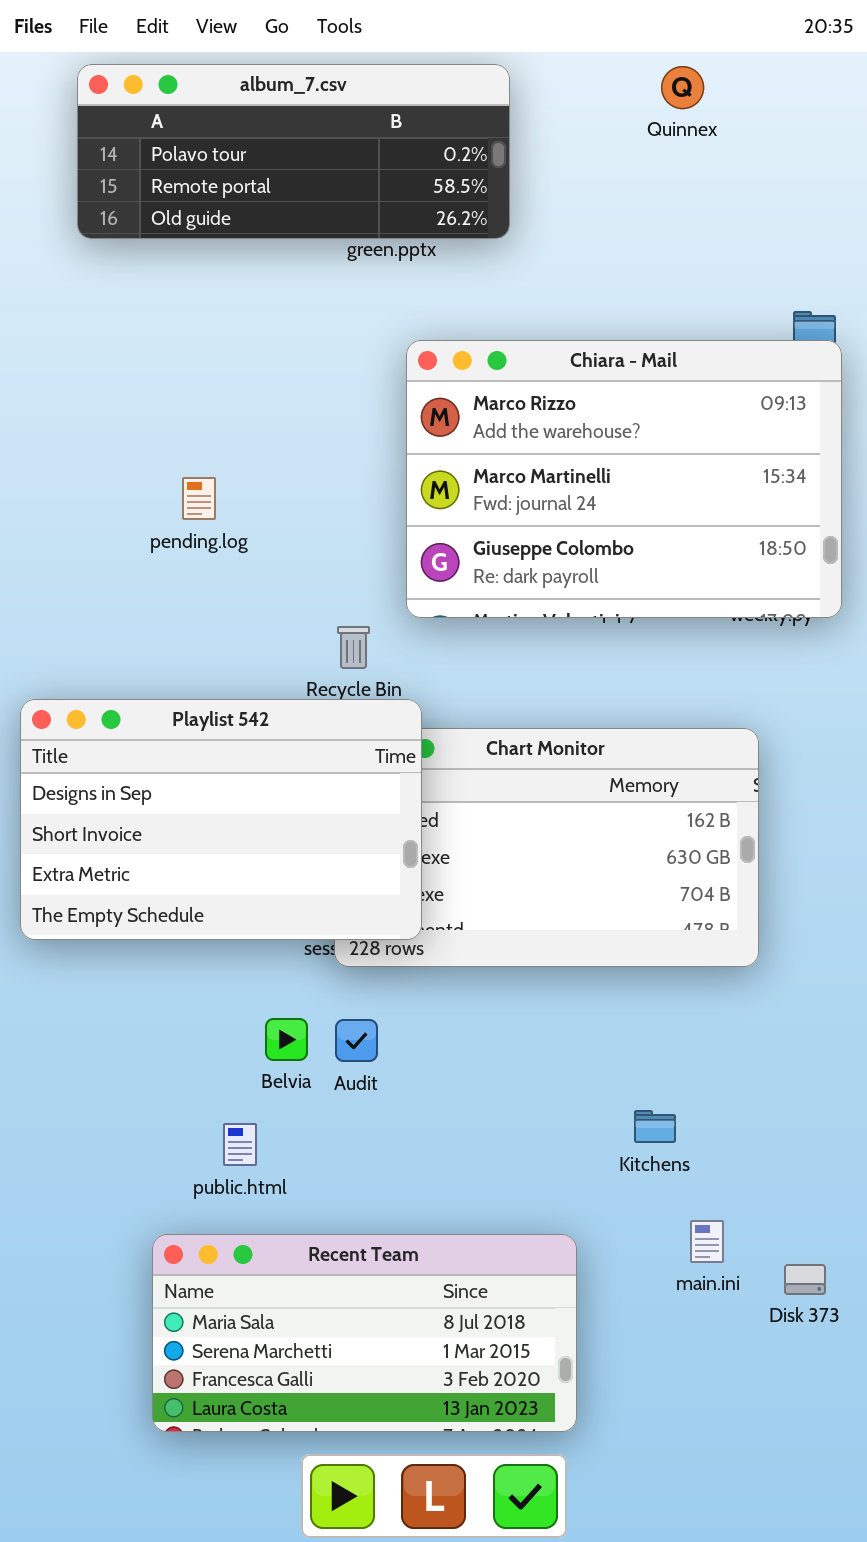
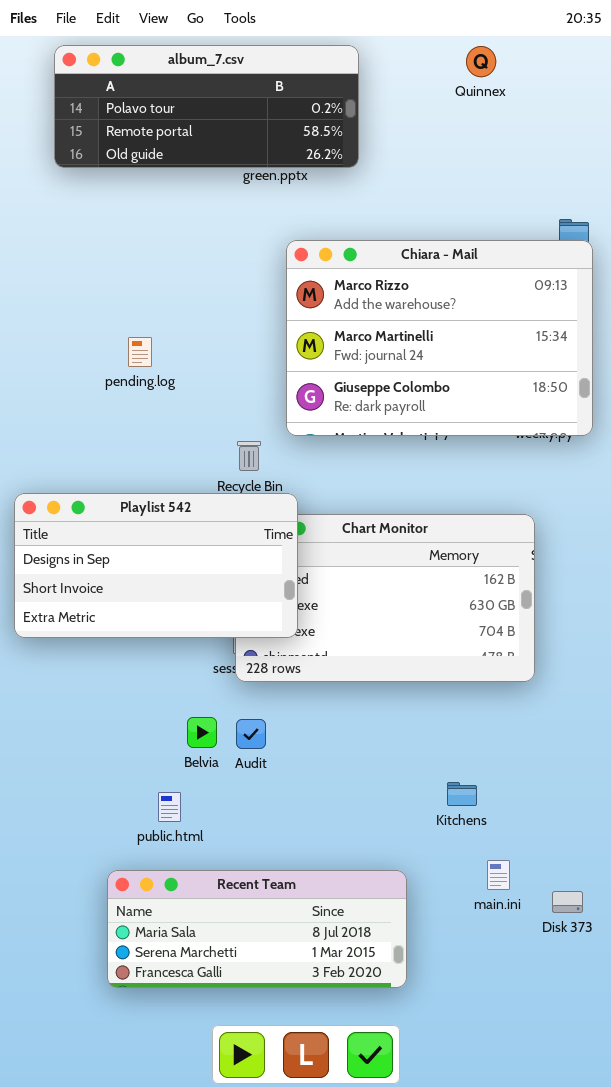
Playlist 542: [20,699,422,940] -> [14,493,298,638], resized
Recent Team: [152,1234,577,1432] -> [107,870,407,988], resized

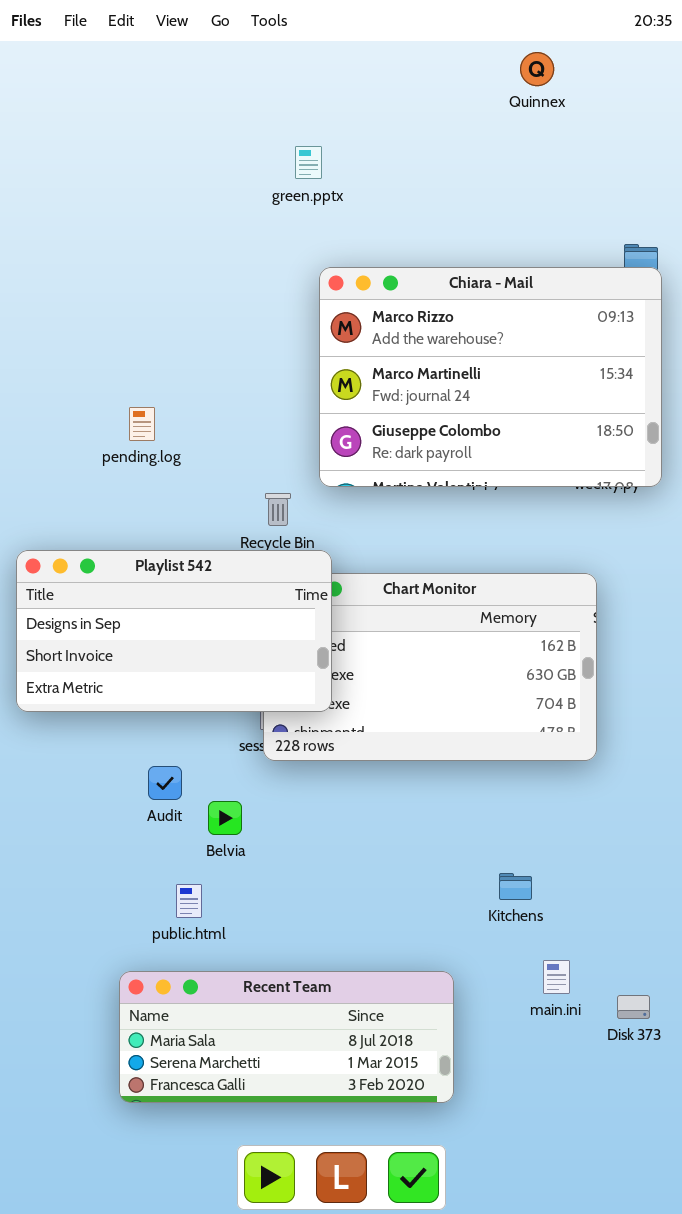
album_7.csv: [54,45,359,168] -> none, closed
pending.log: [128,337,152,367] -> [129,407,155,441], moved
Audit: [236,719,266,749] -> [148,766,182,800], moved

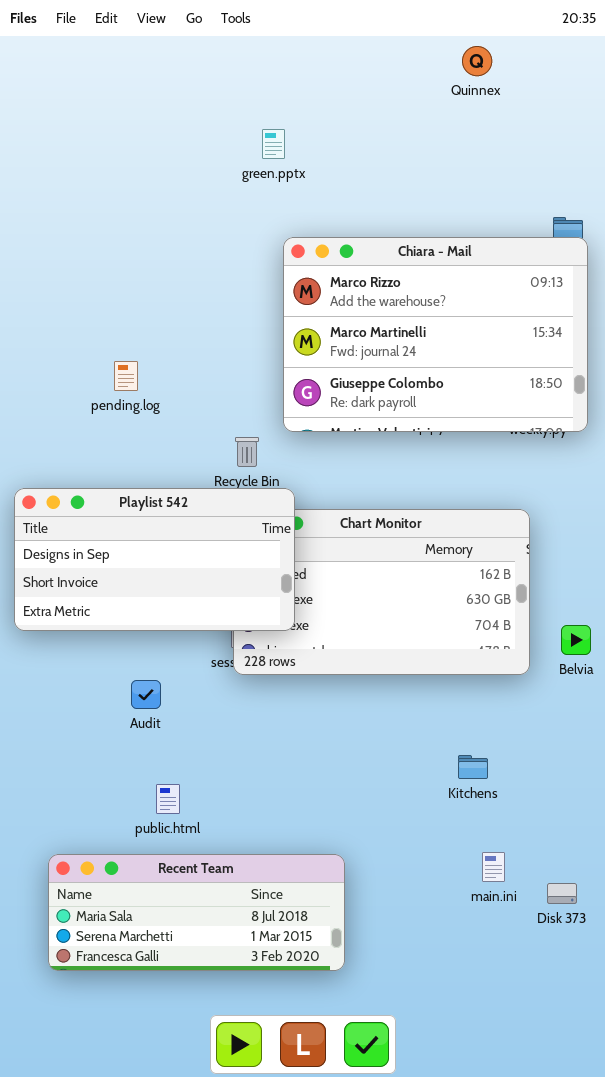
Belvia: [208,801,242,835] -> [561,625,591,655], moved
Kitchens: [499,873,532,900] -> [458,755,488,779], moved
Recent Team: [119,971,454,1103] -> [48,854,345,971], moved

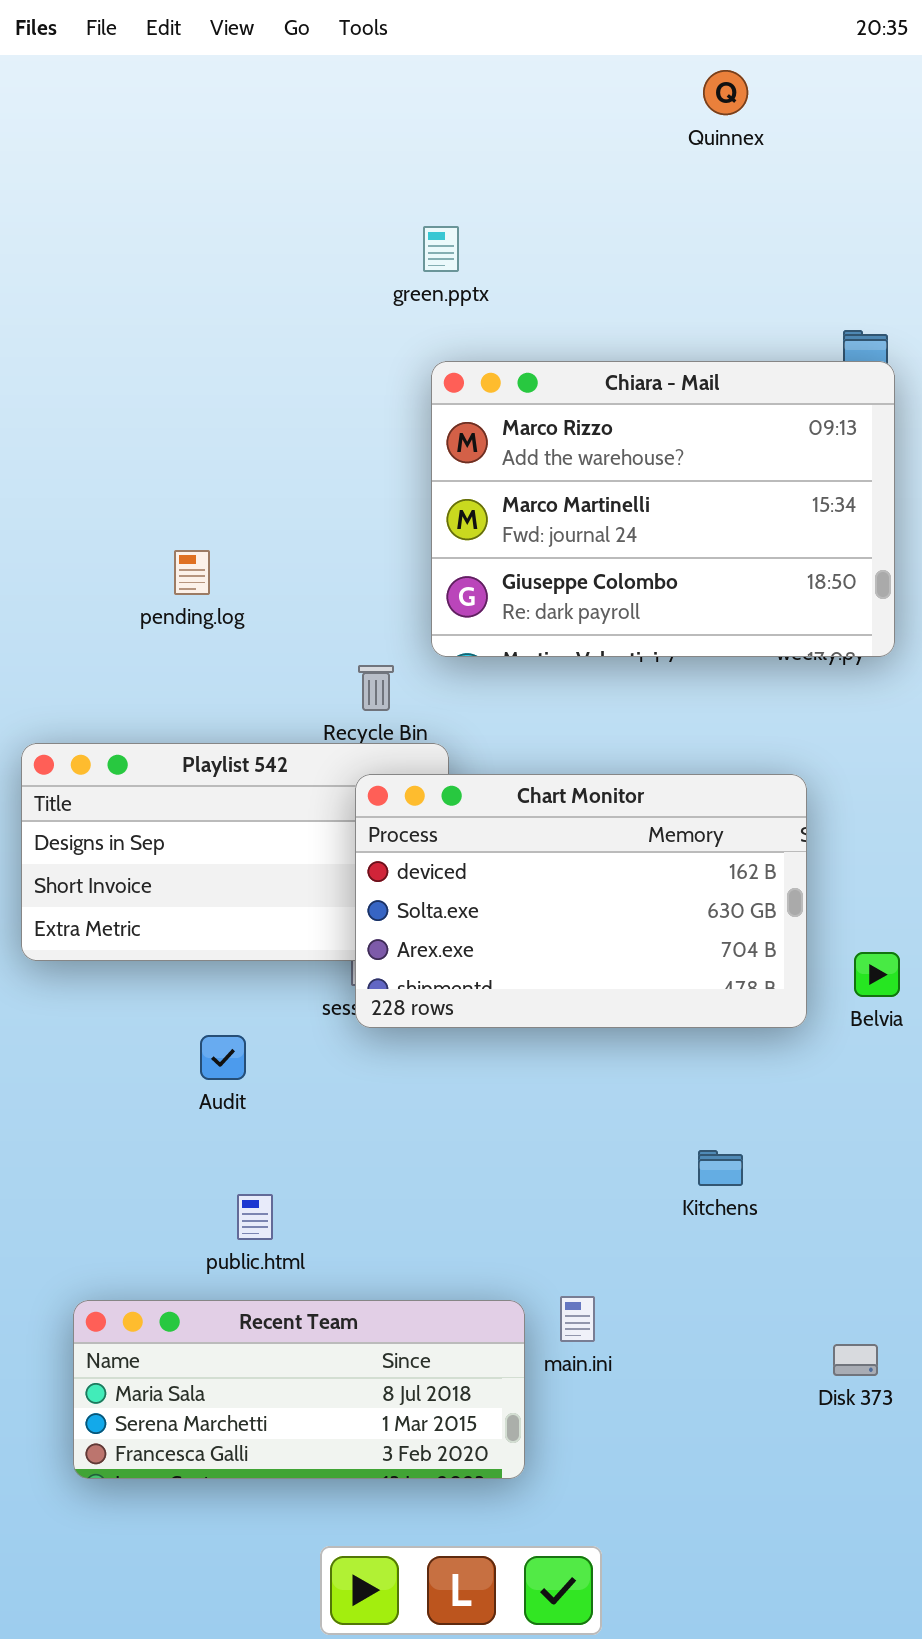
green.pptx: [262,129,285,159] -> [423,226,459,272], moved
Chart Monitor: [233,509,530,675] -> [355,774,807,1028], raised
main.ini: [482,852,505,882] -> [560,1296,595,1342], moved

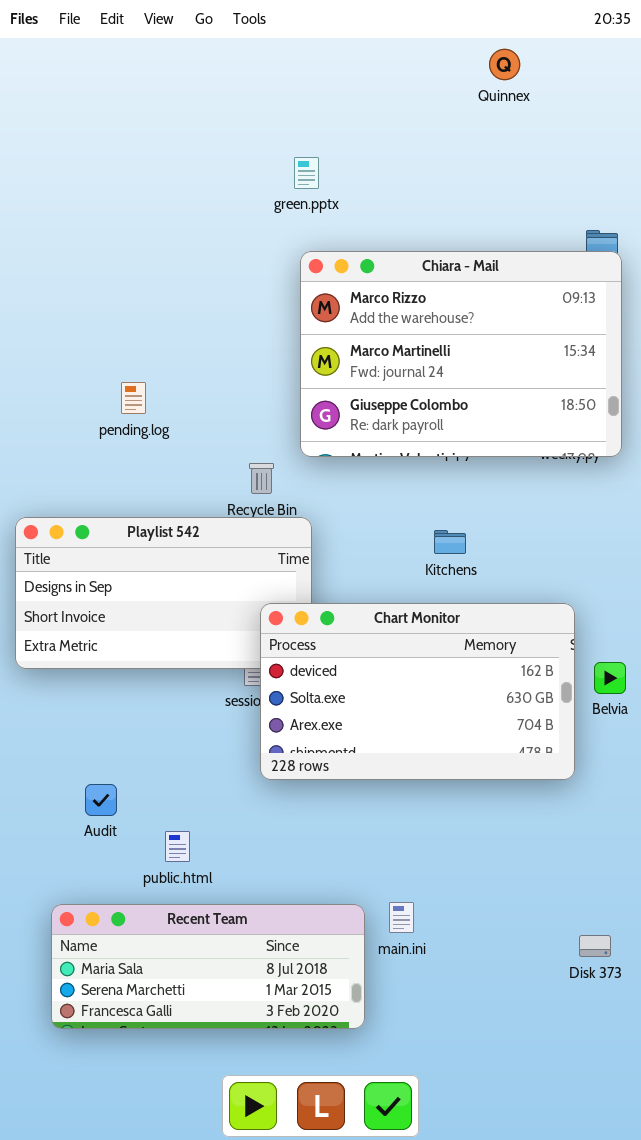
Chart Monitor: [355,774,807,1028] -> [260,603,575,780], moved
Audit: [200,1035,246,1080] -> [85,784,117,816], moved
Kitchens: [698,1150,743,1186] -> [434,530,466,554], moved

